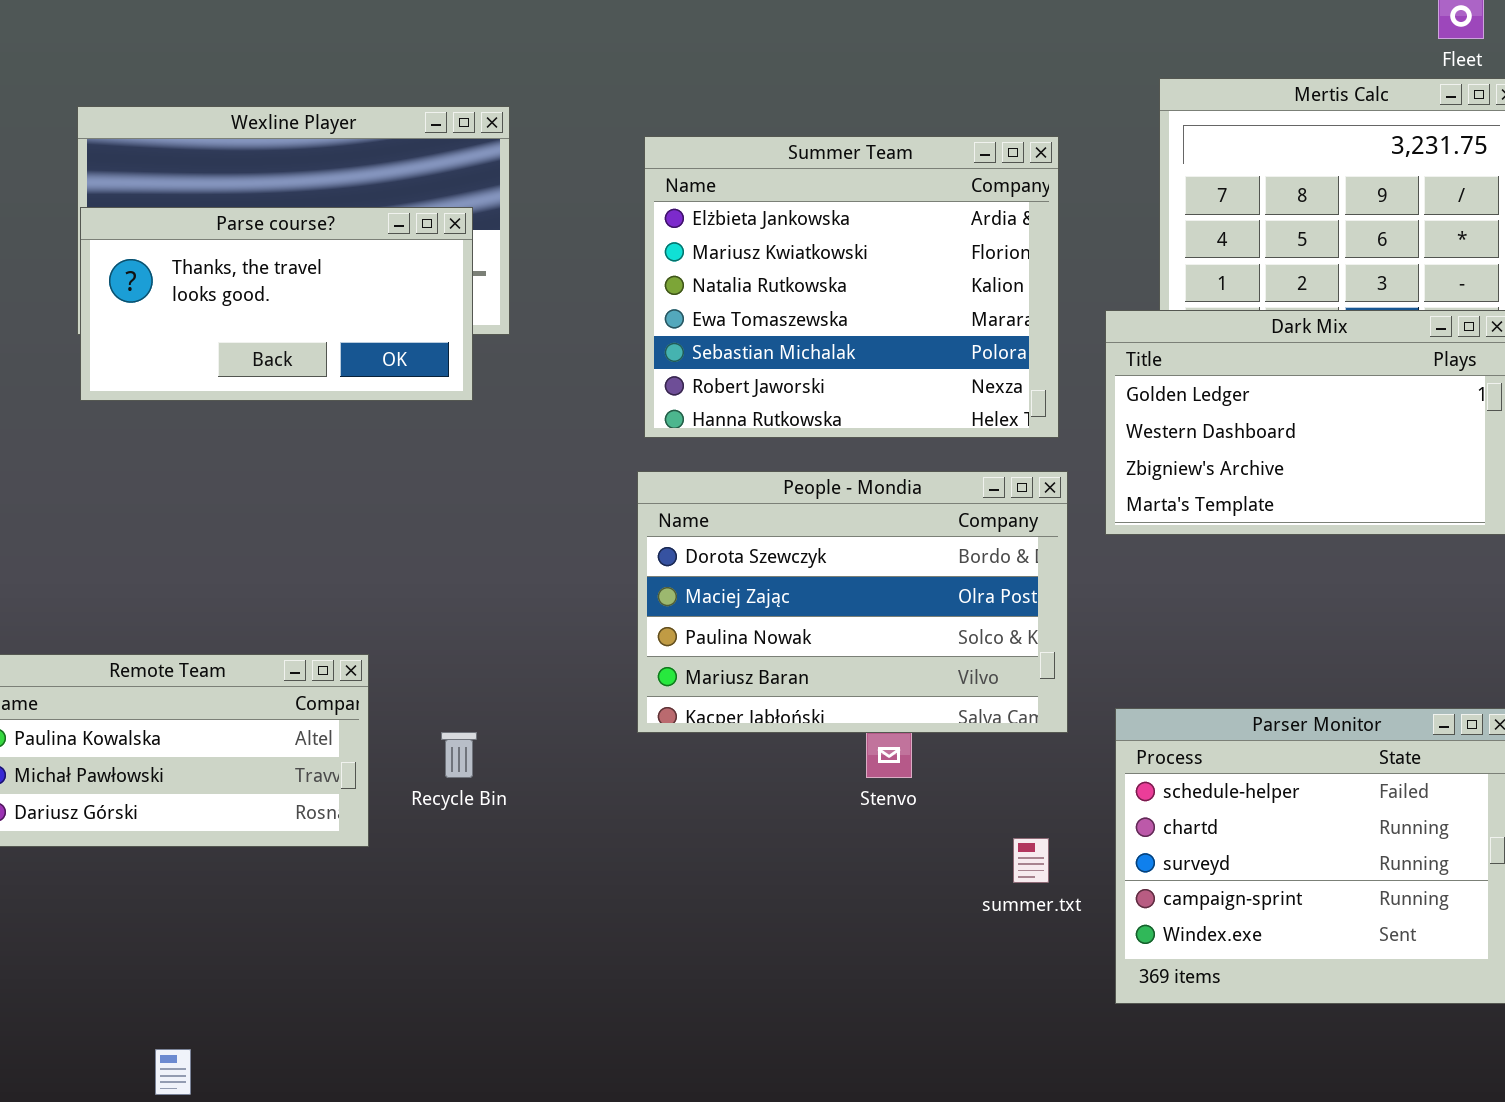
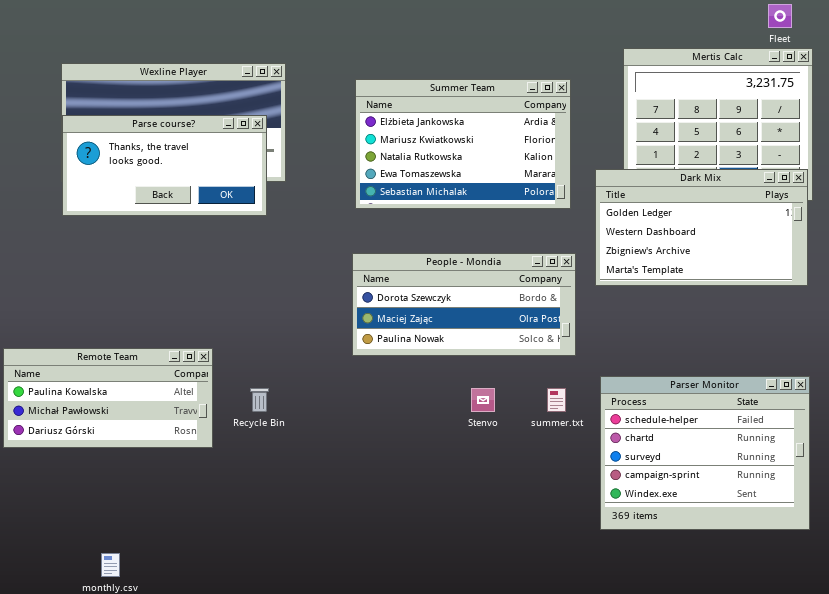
Summer Team: [644,136,1059,438] -> [355,79,571,209], resized
People - Mondia: [637,471,1068,733] -> [352,253,576,356], resized
summer.txt: [1013,838,1049,883] -> [547,388,566,412], moved

